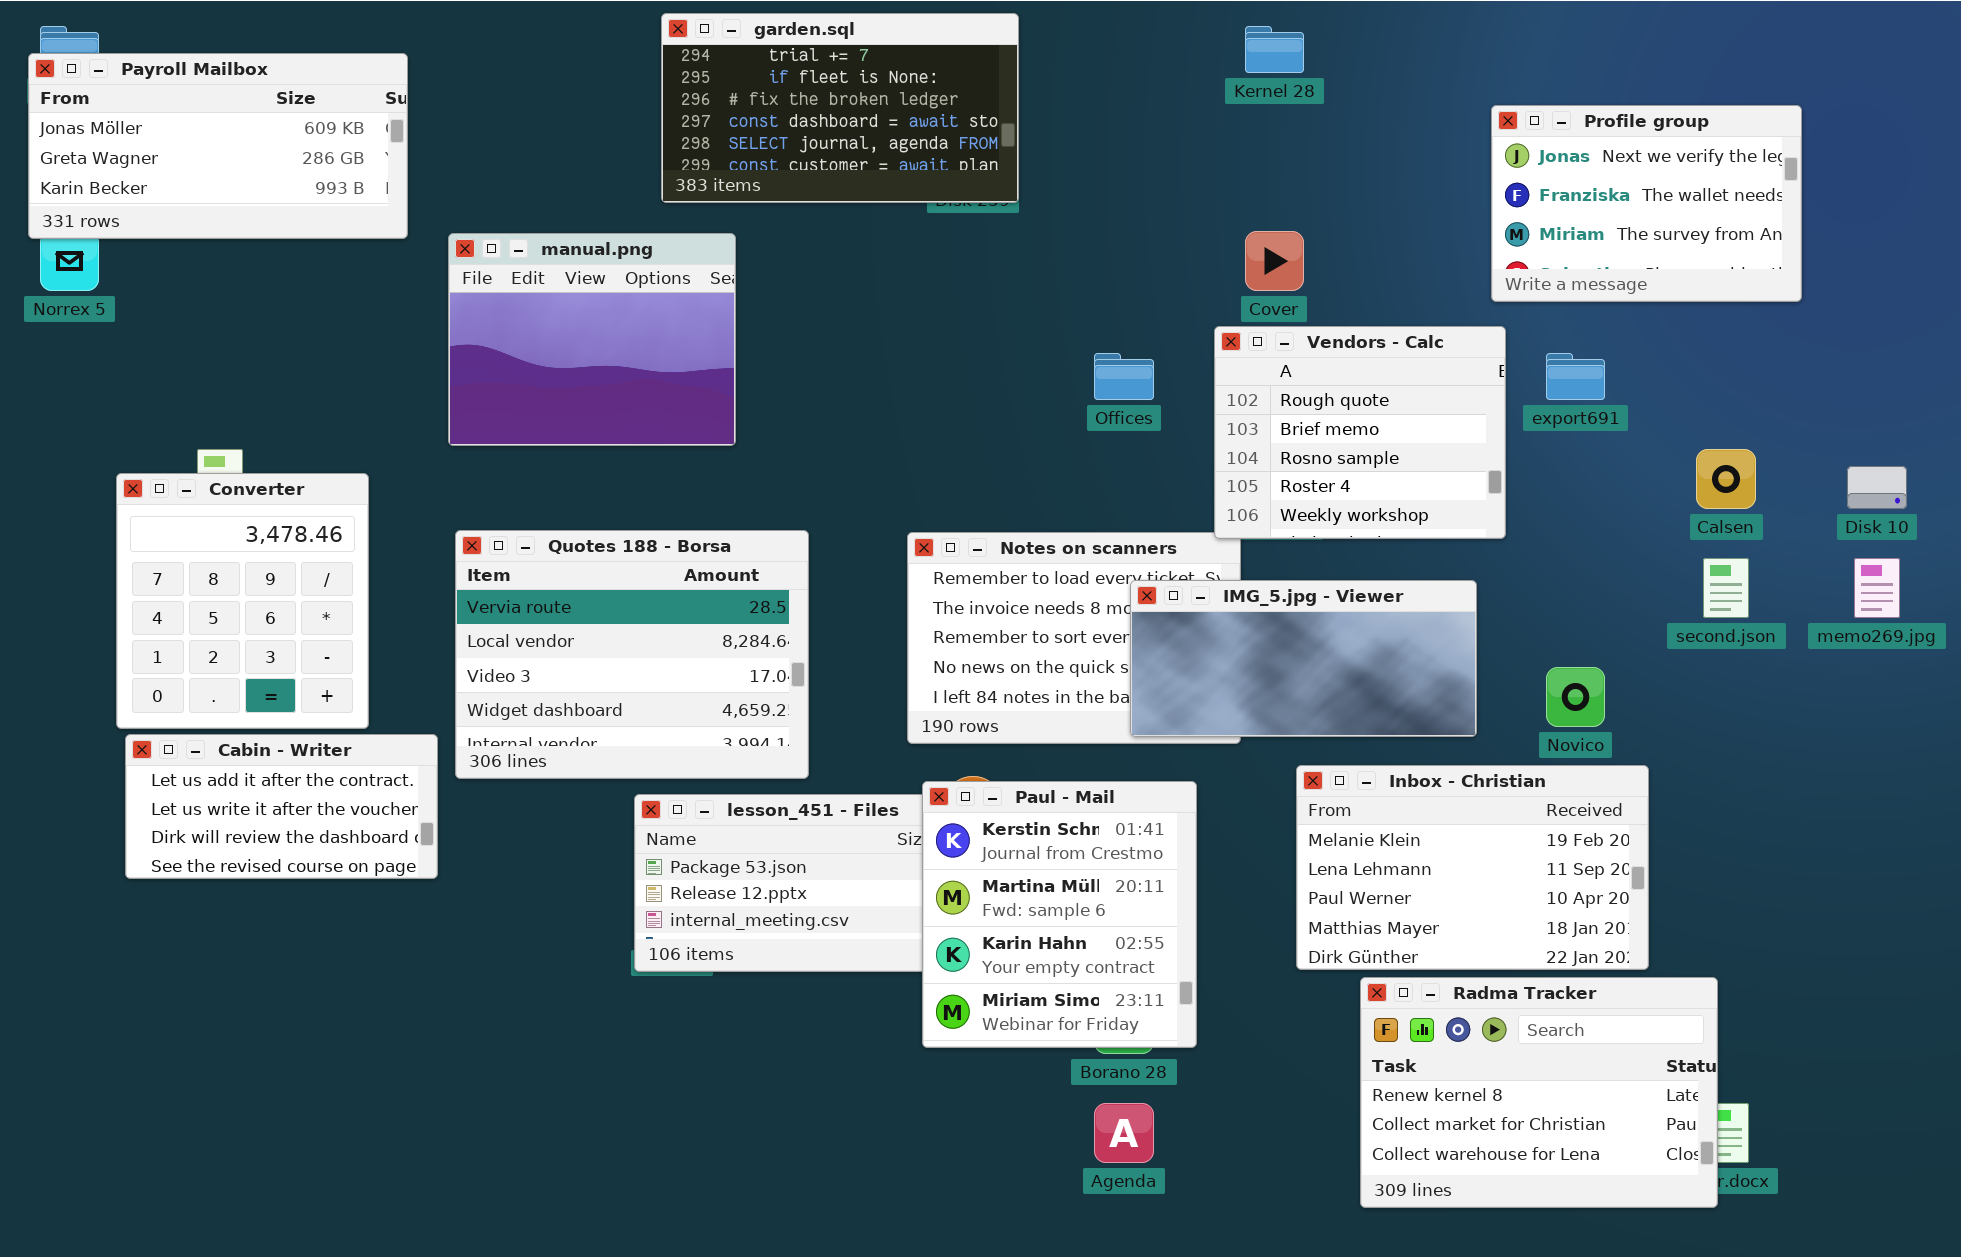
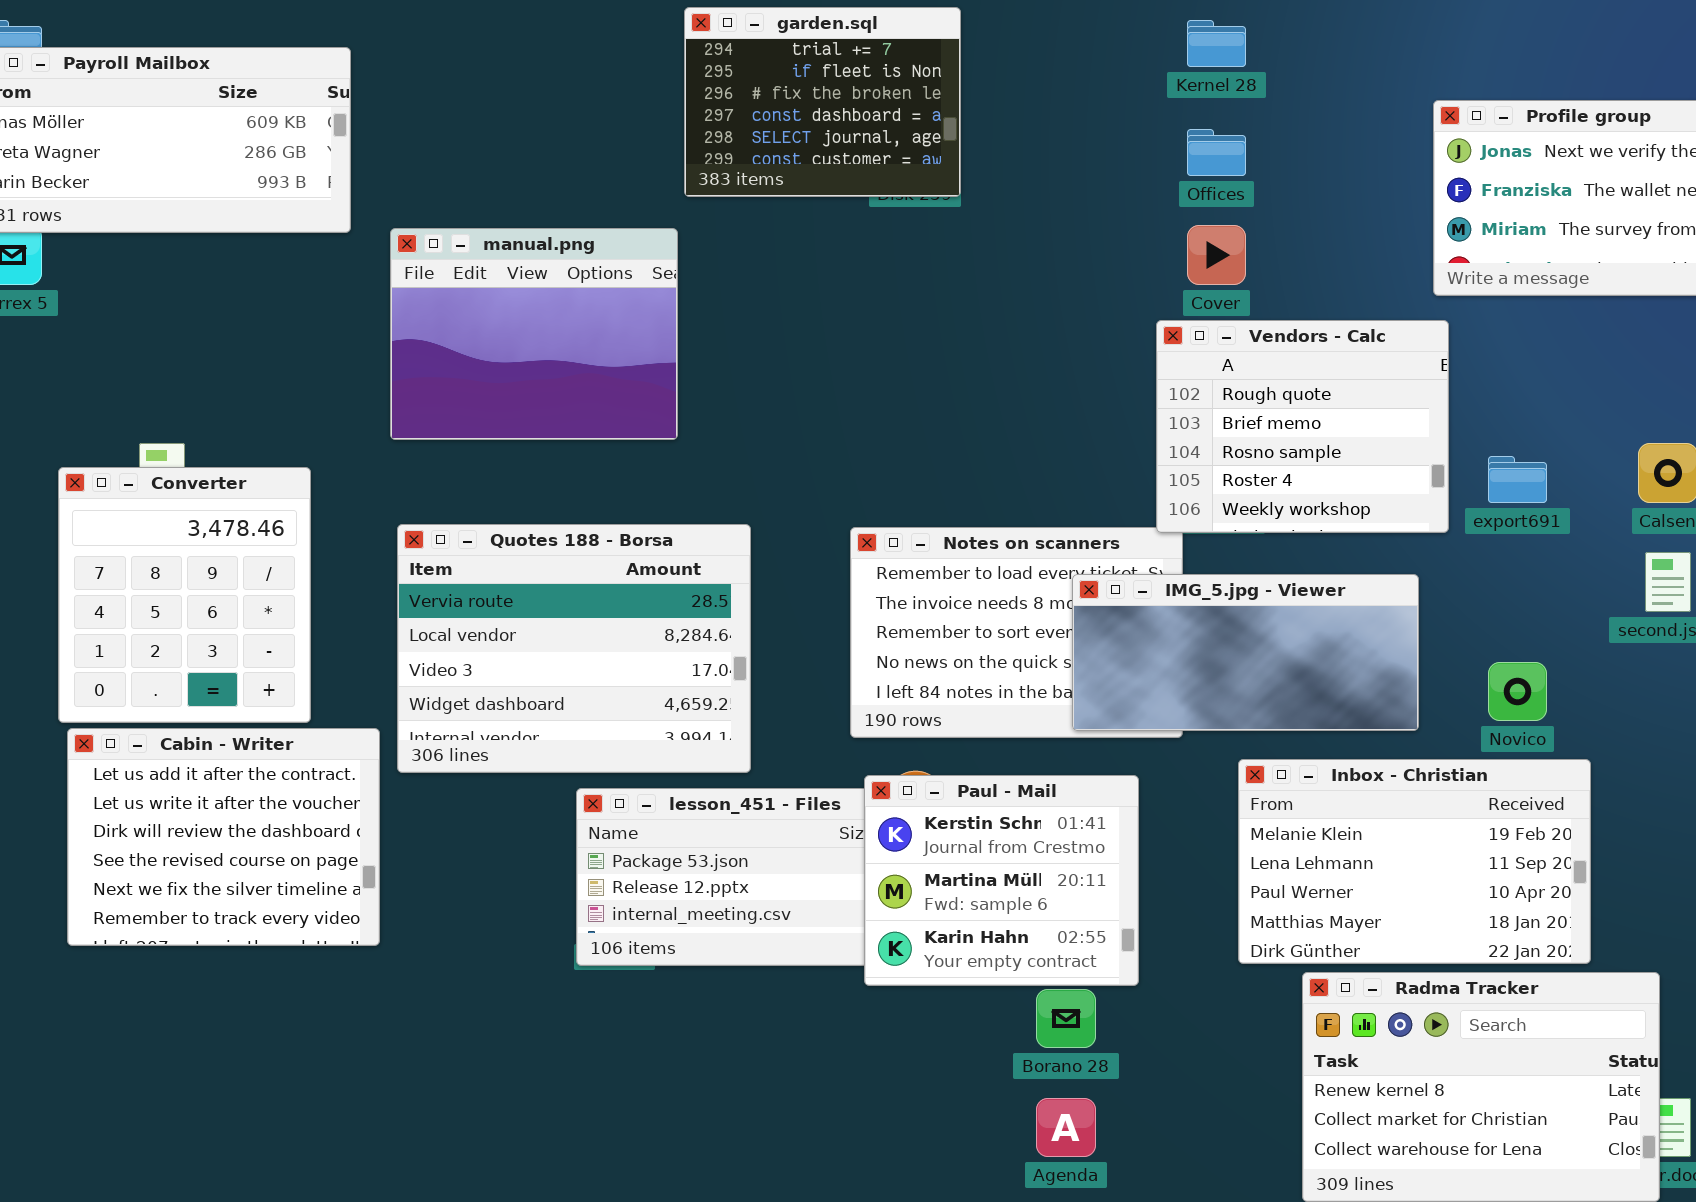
garden.sql: [661,13,1019,203] -> [684,7,961,197], resized
Offices: [1094,353,1154,400] -> [1187,129,1246,176], moved
export691: [1546,353,1605,400] -> [1488,456,1547,503], moved
Cabin - Writer: [125,734,438,879] -> [67,728,380,946], resized
Paul - Mail: [922,781,1197,1048] -> [864,775,1139,986], resized

